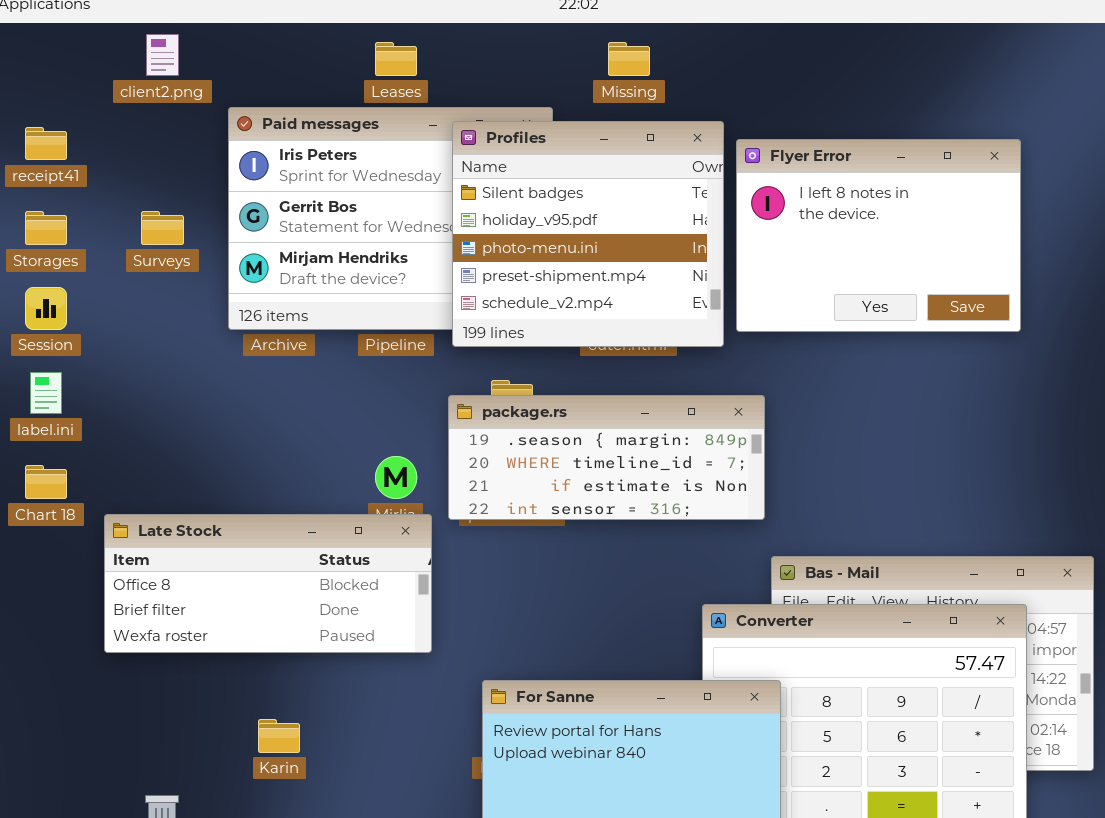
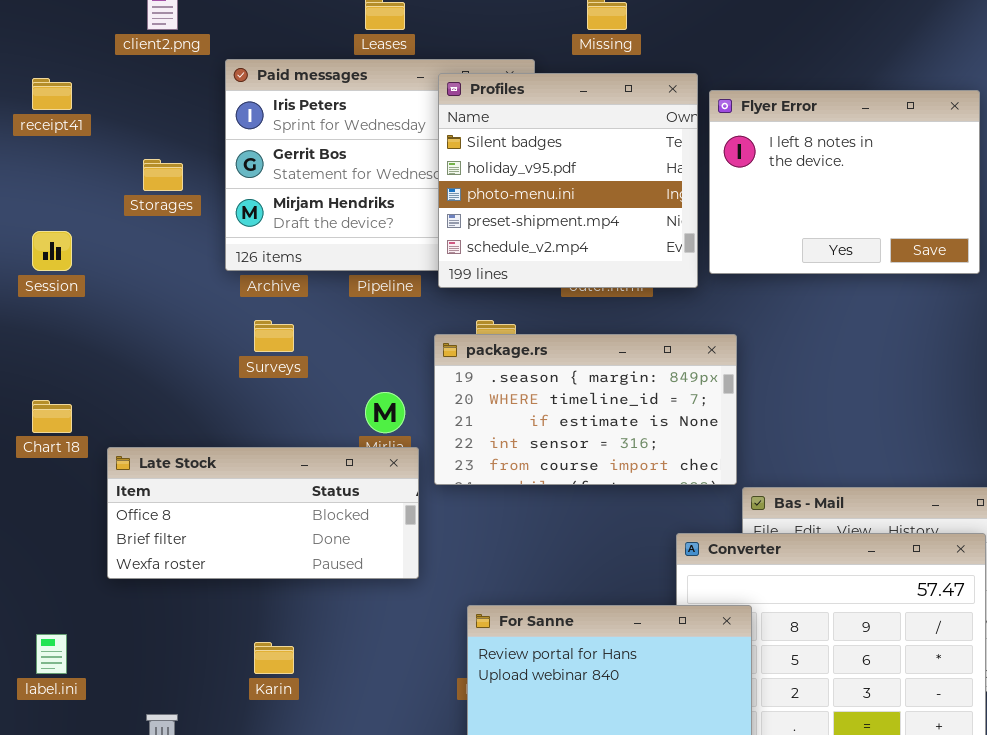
Storages: [25,211,67,245] -> [143,159,183,191], moved
Surveys: [141,211,184,245] -> [254,320,294,352], moved
label.ini: [30,372,62,414] -> [36,634,67,674], moved
package.rs: [448,395,765,520] -> [434,334,737,485], resized

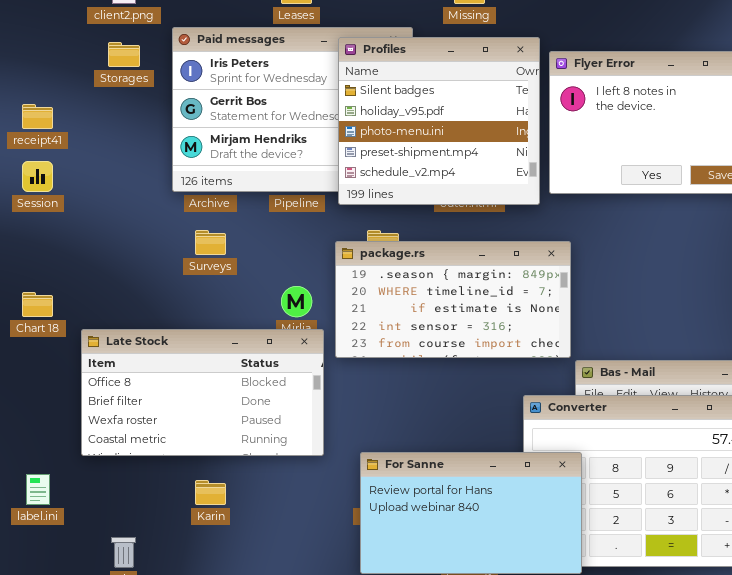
receipt41: [32,78,72,110] -> [22,104,53,129], moved
Storages: [143,159,183,191] -> [108,42,140,67], moved
Late Stock: [107,447,419,579] -> [81,329,324,456], resized

